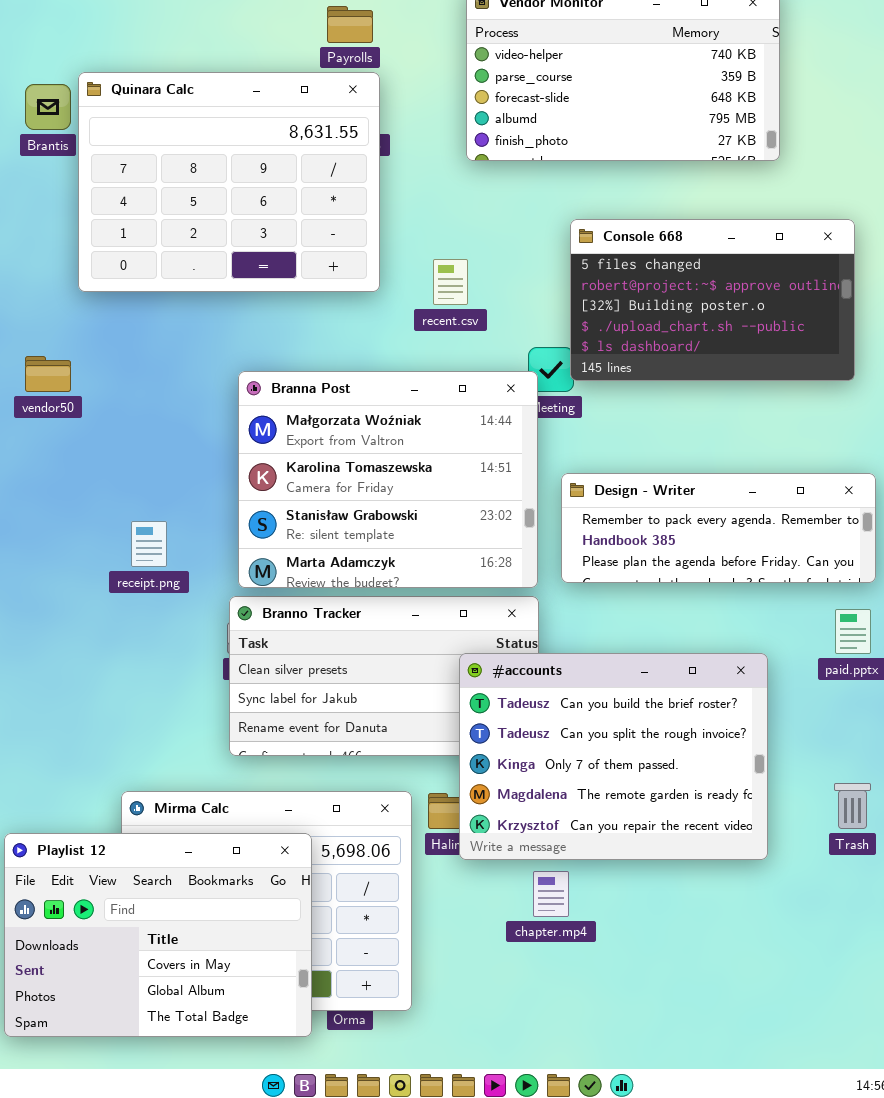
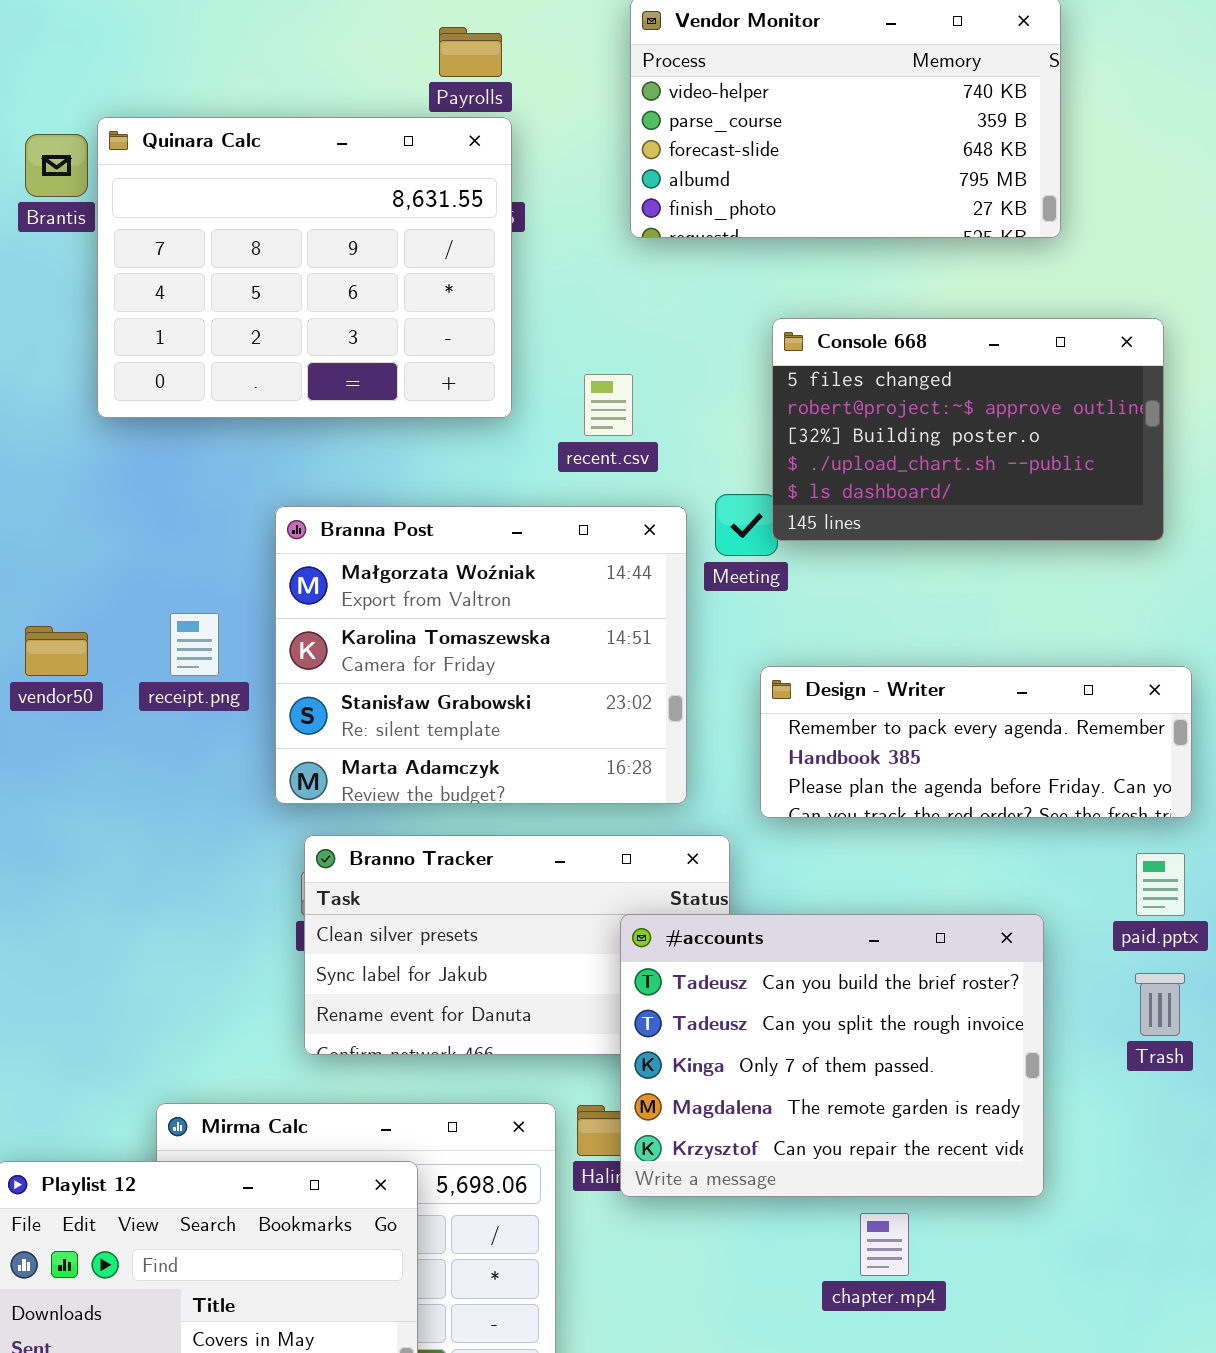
vendor50: [25,356,71,392] -> [25,626,88,676], moved
Branna Post: [238,371,538,588] -> [275,506,687,804], moved
receipt.png: [131,521,167,567] -> [170,613,219,676], moved
Trash: [834,783,871,829] -> [1135,973,1185,1036], moved
chapter.mp4: [533,871,569,917] -> [860,1213,909,1276], moved

